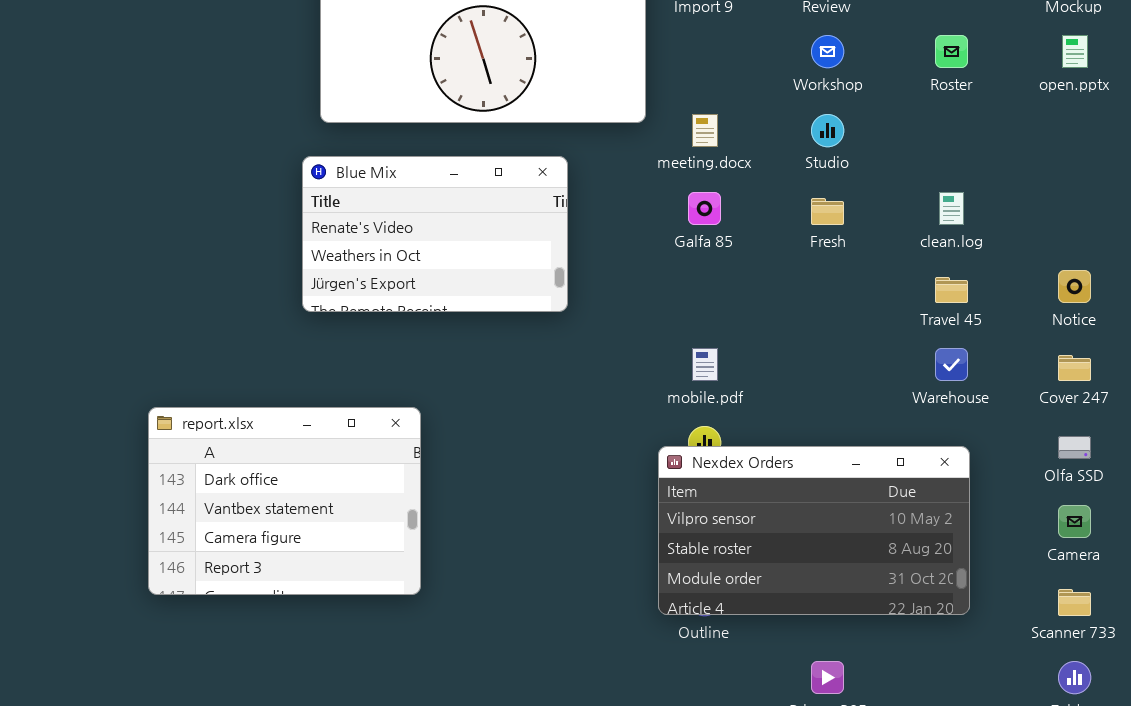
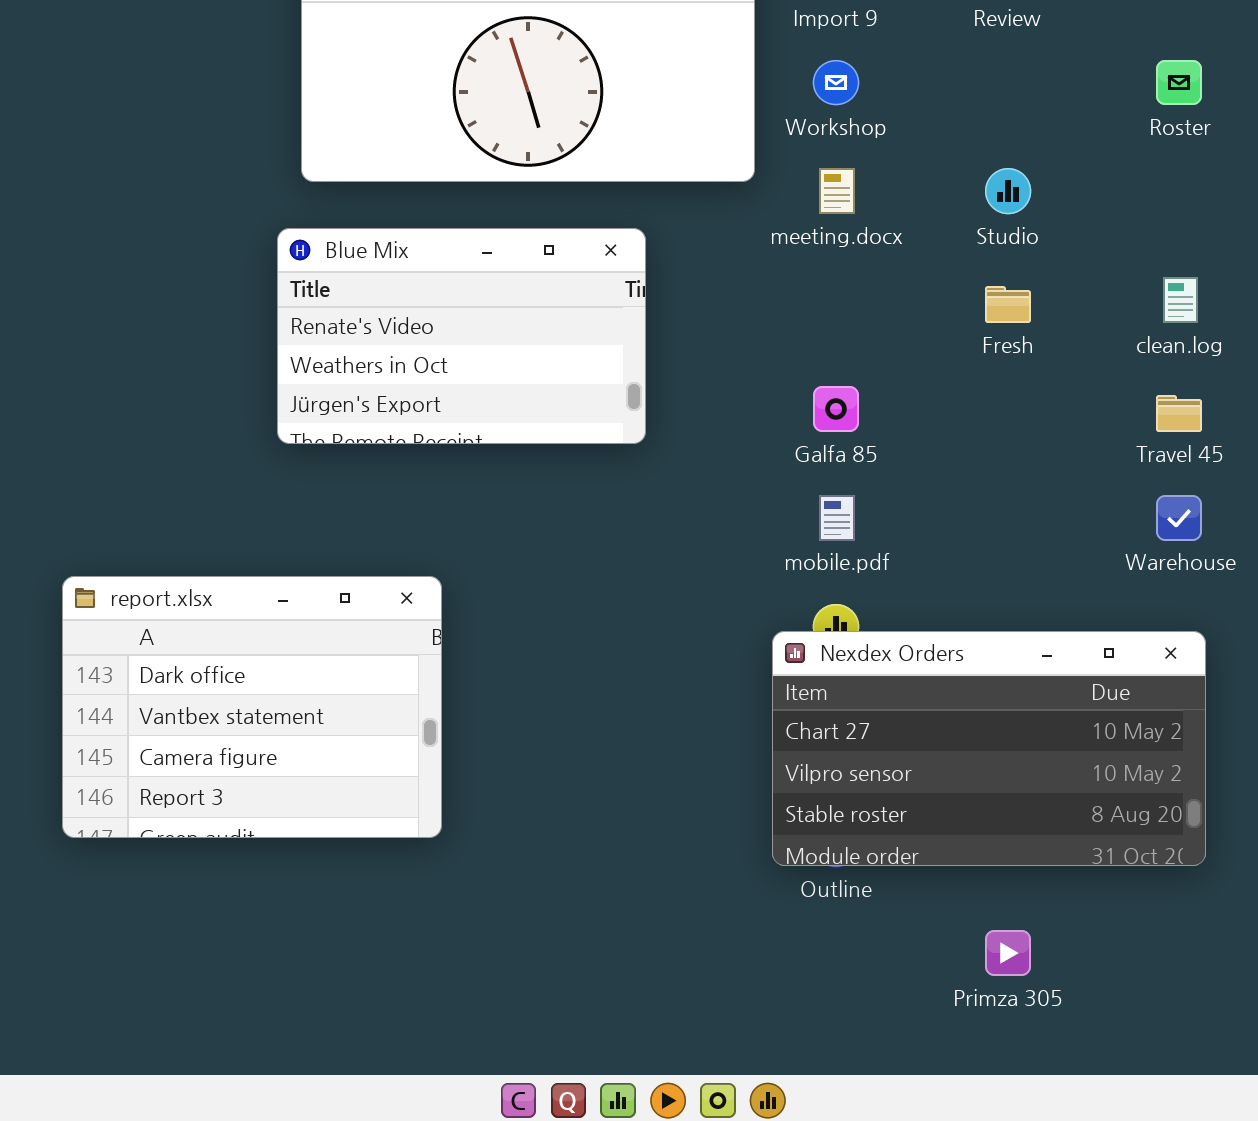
Workshop: [811,35,844,68] -> [813,60,859,105], moved
Galfa 85: [688,192,721,225] -> [813,386,859,432], moved
Nexdex Orders: [658,446,970,615] -> [772,631,1206,866], scrolled up 1 row

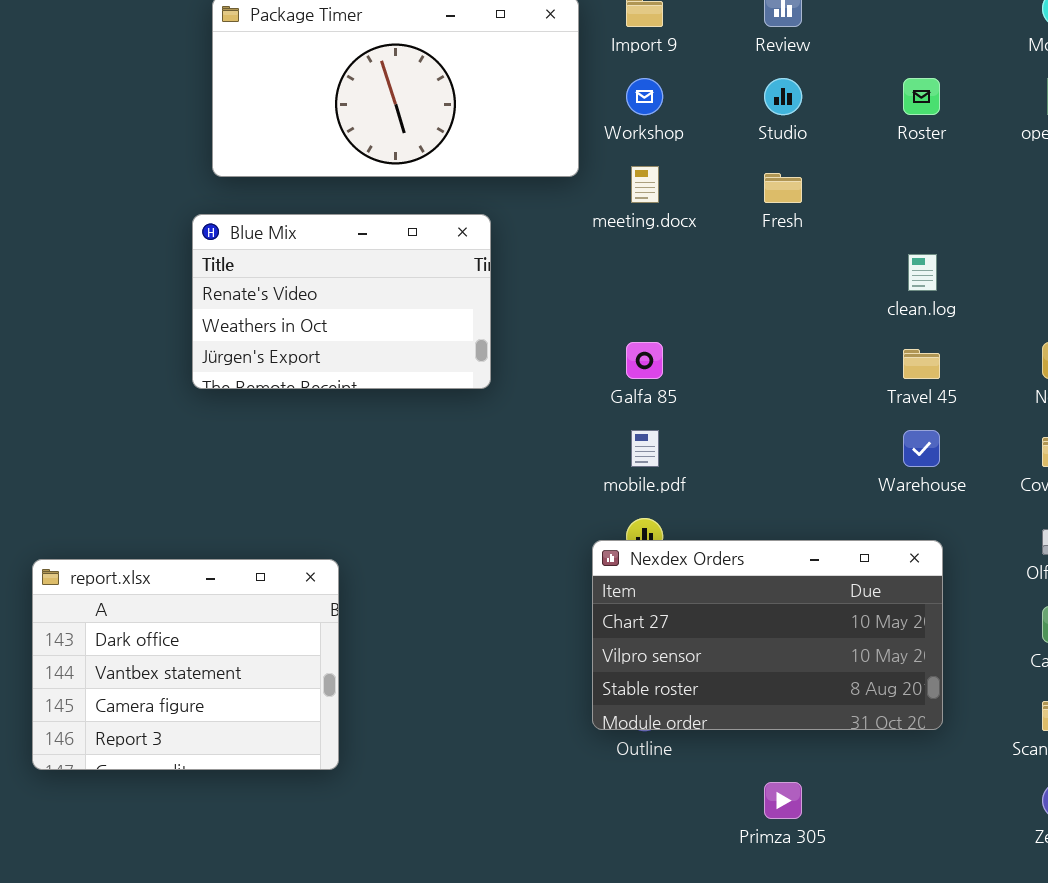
Studio: [985,168,1031,214] -> [764,78,802,115], moved
Fresh: [985,286,1031,323] -> [764,173,802,203], moved
report.xlsx: [62,576,442,838] -> [32,559,339,770], moved

